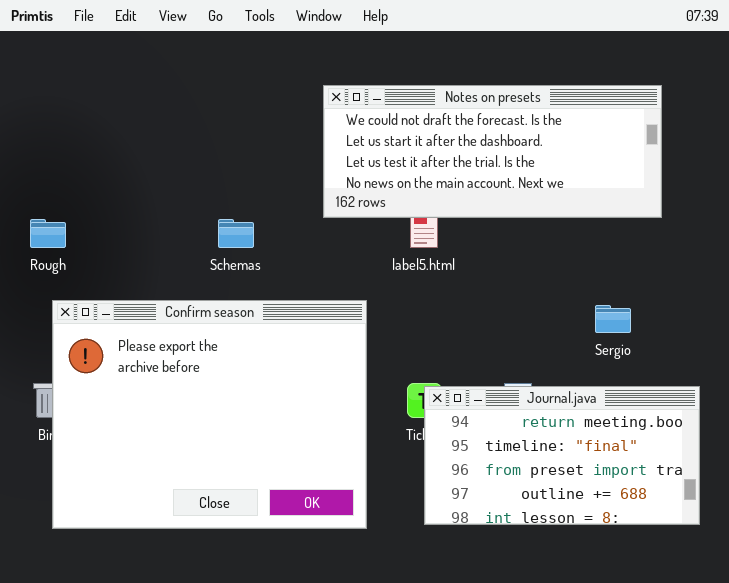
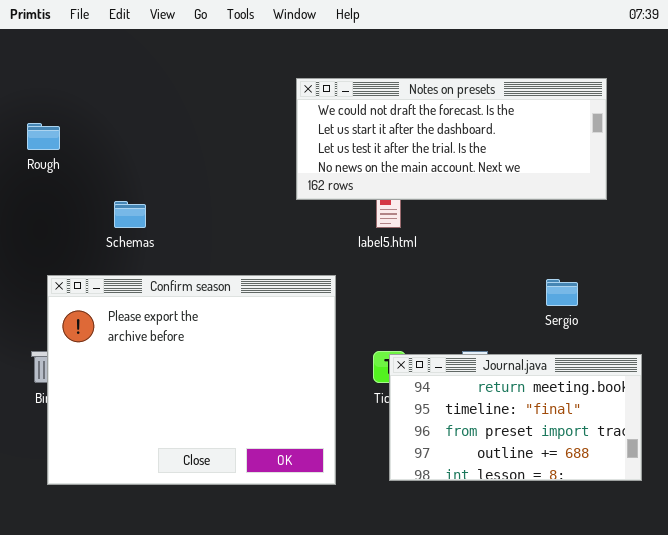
Rough: [30,219,66,248] -> [27,123,60,150], moved
Schemas: [218,219,254,248] -> [114,201,146,228], moved

